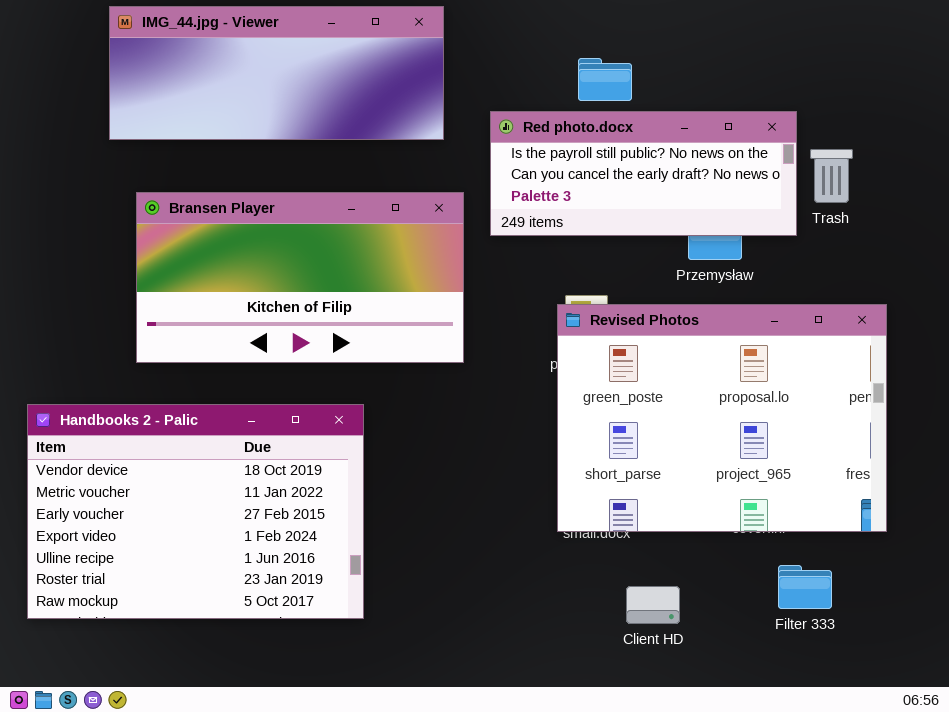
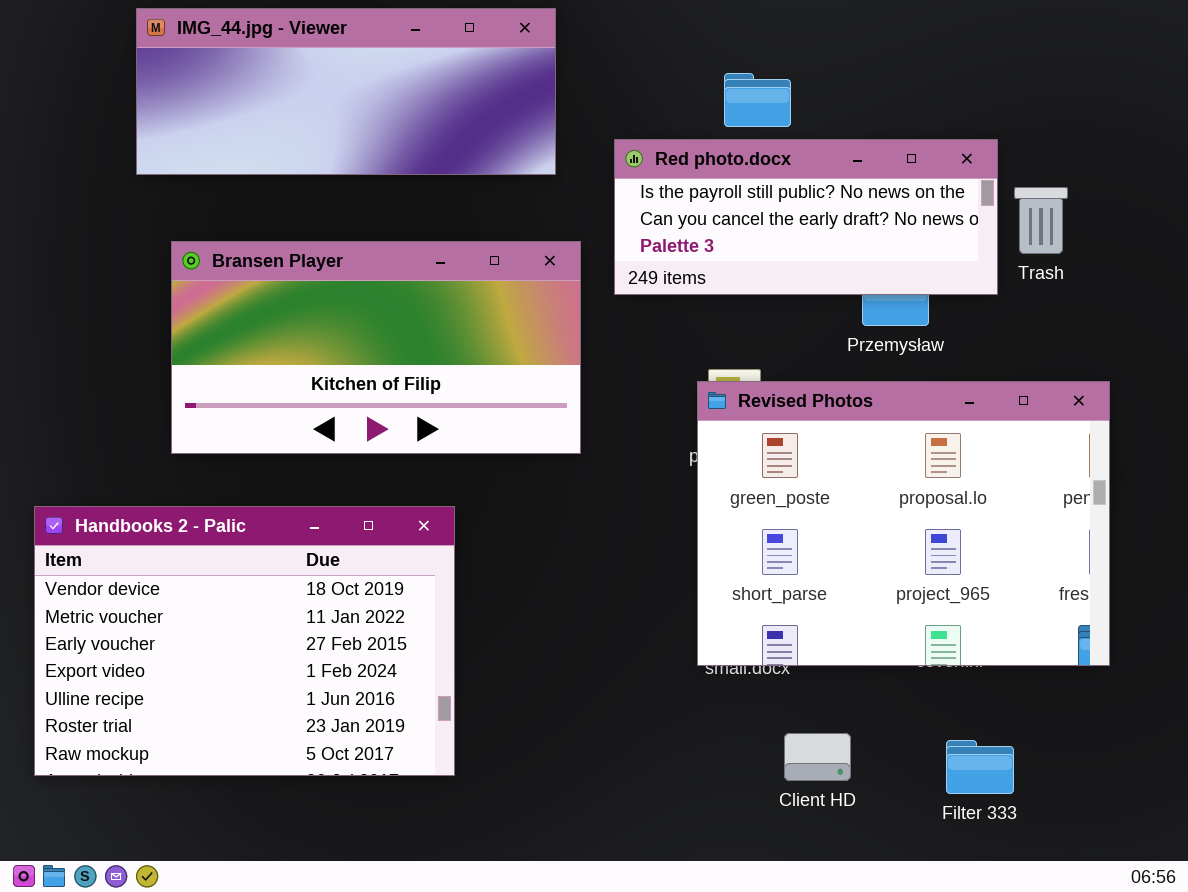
Filter 333: [778,565,832,609] -> [946,740,1014,794], moved

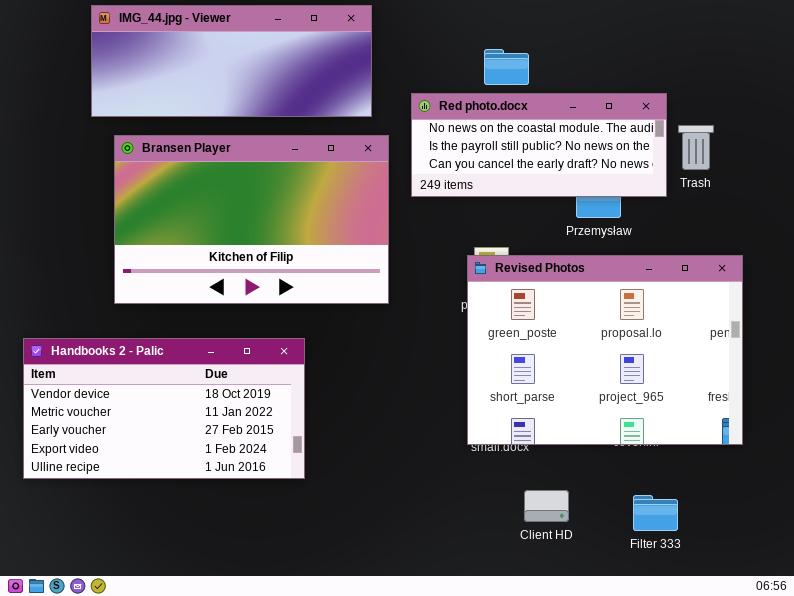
Red photo.docx: [614,139,998,295] -> [411,93,667,197], scrolled up 1 row
Bransen Player: [171,241,581,454] -> [114,135,389,304], resized
Handbooks 2 - Palic: [34,506,455,776] -> [23,338,305,479], resized

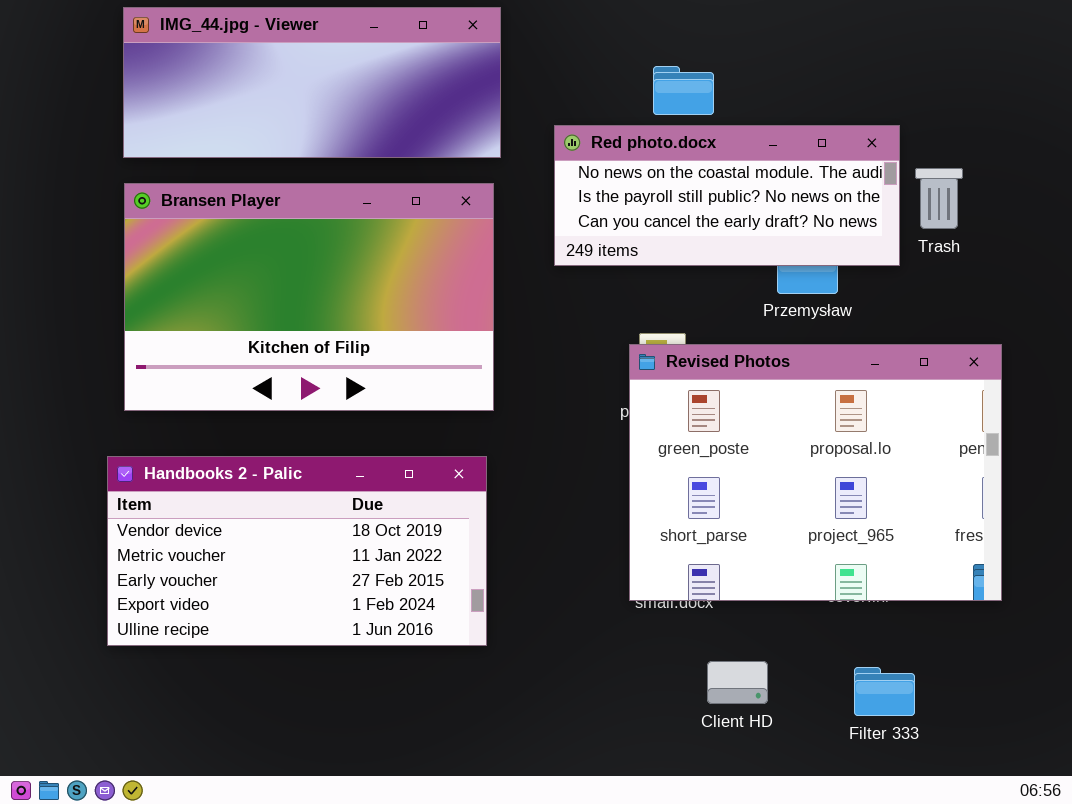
Bransen Player: [114,135,389,304] -> [124,183,494,411], moved
Handbooks 2 - Palic: [23,338,305,479] -> [107,456,487,646], moved

